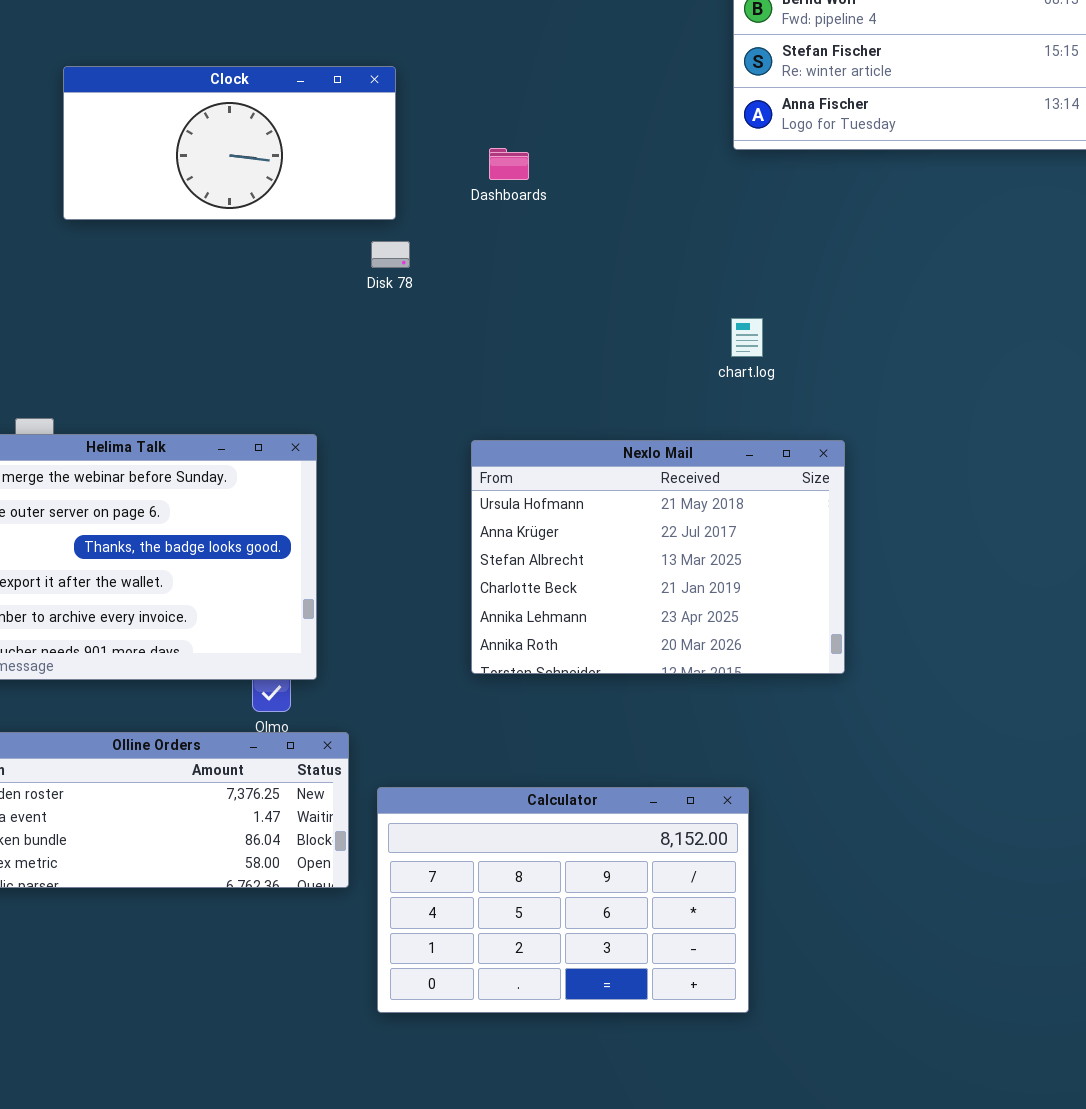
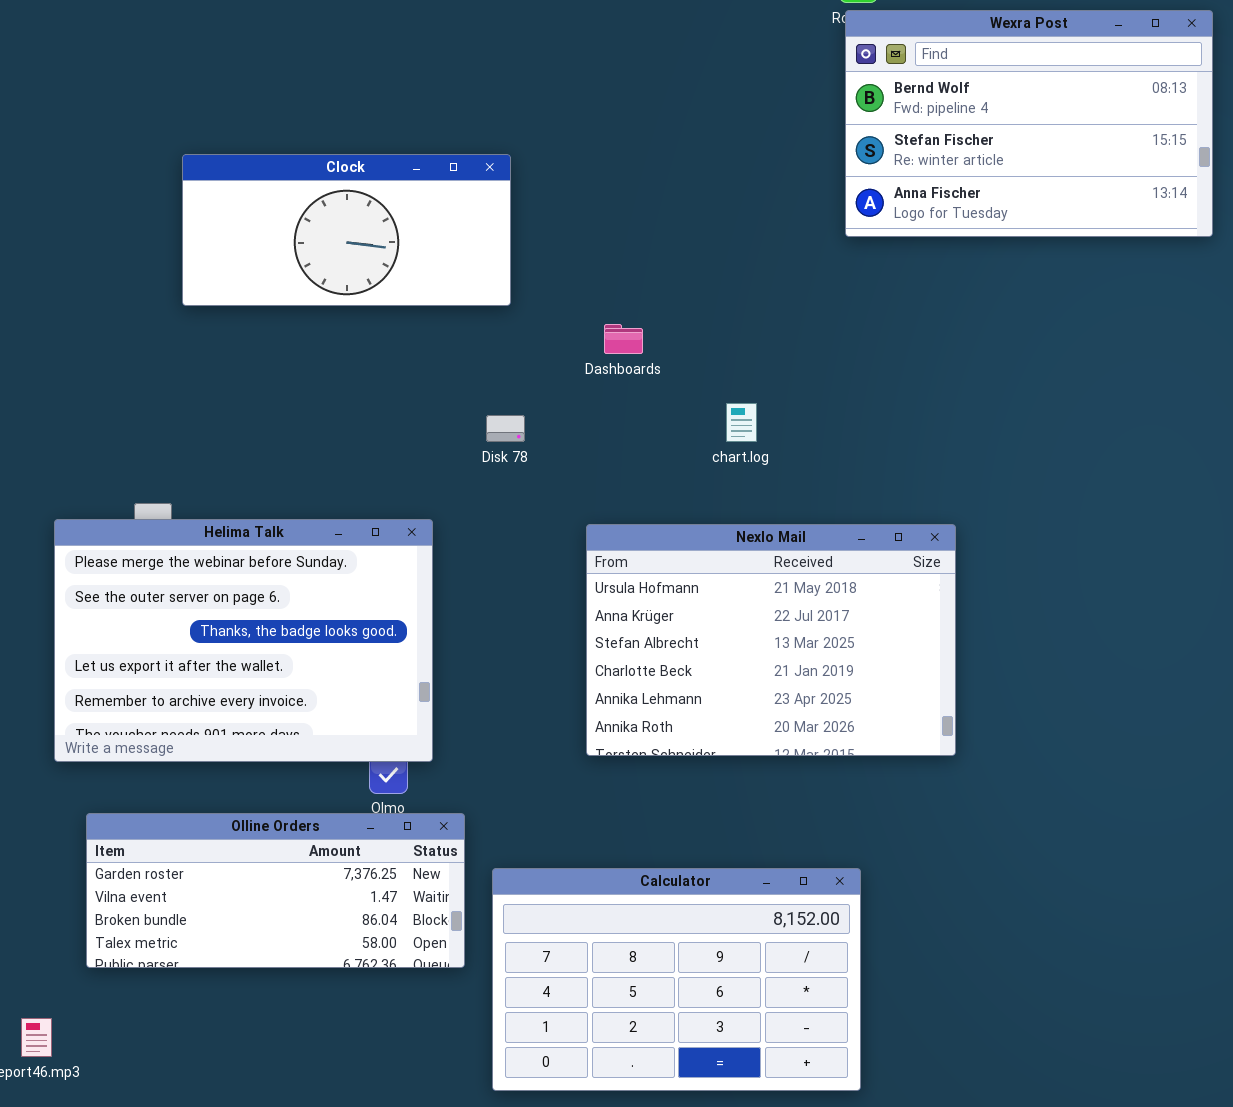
Dashboards: [489,148,529,180] -> [604,324,643,354], moved
Disk 78: [371,241,410,268] -> [486,415,525,442], moved
chart.log: [731,318,763,357] -> [726,403,757,442], moved

